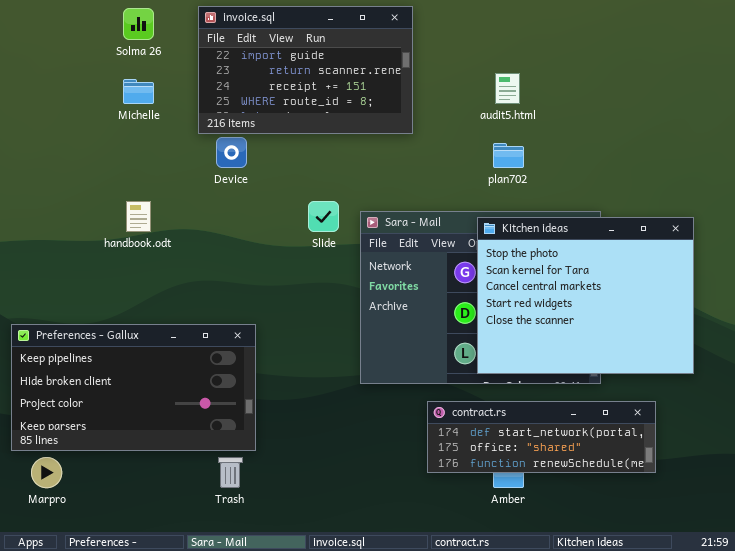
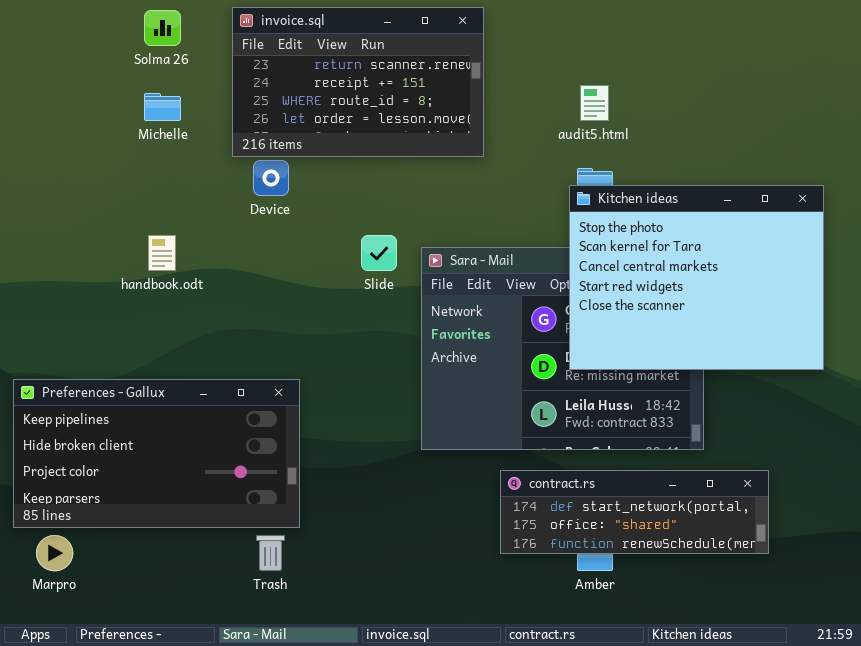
invoice.sql: [198,6,413,134] -> [232,7,484,157], scrolled down 1 row
Kitchen ideas: [477,217,694,374] -> [569,185,824,370], moved

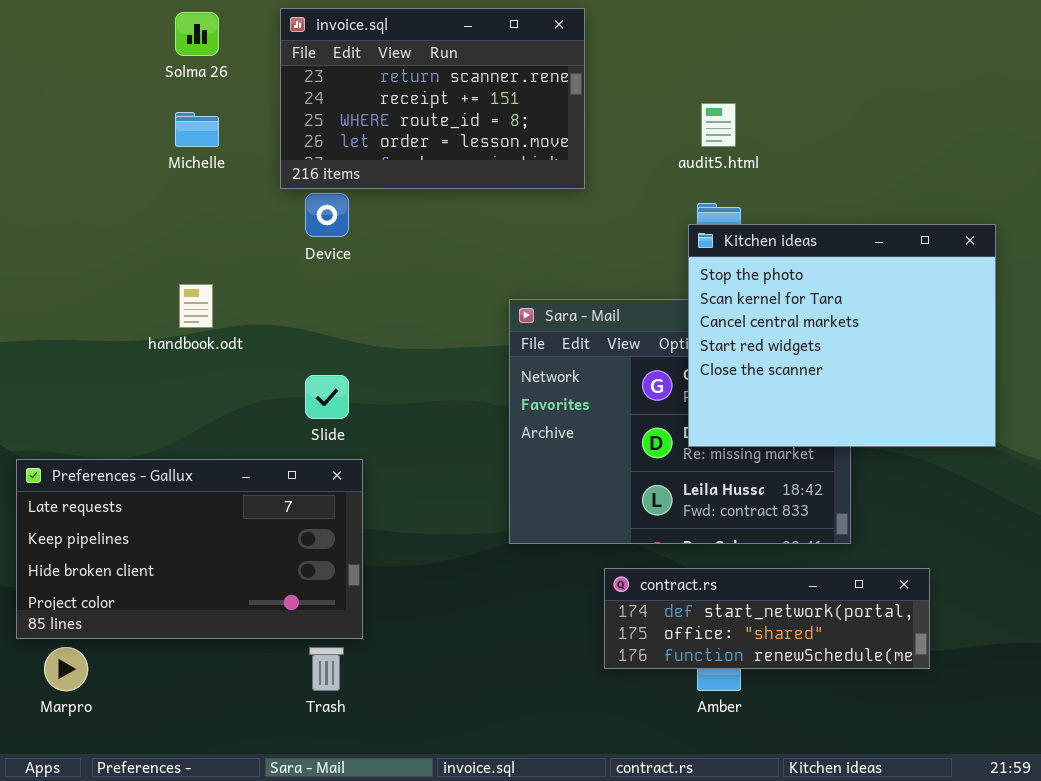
Slide: [361,235,397,271] -> [305,375,349,419], moved
Preferences - Gallux: [13,379,300,528] -> [16,459,363,639], scrolled up 1 row

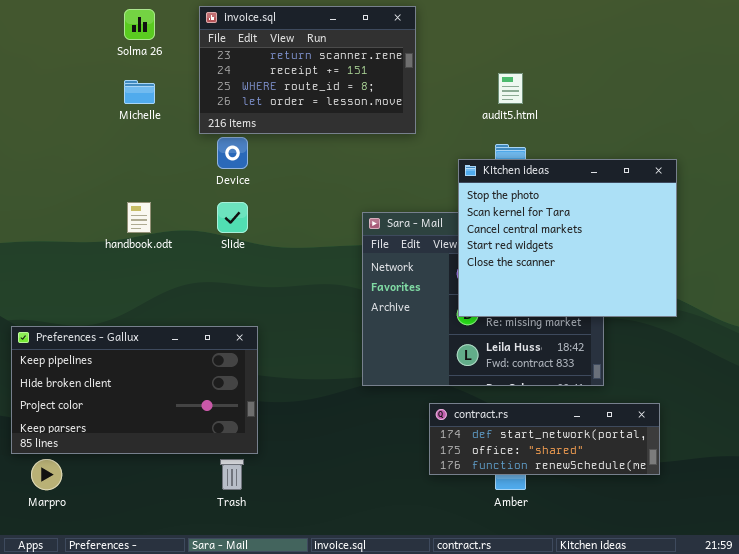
Kitchen ideas: [688,224,996,447] -> [458,159,677,317], moved
Slide: [305,375,349,419] -> [217,202,248,233], moved
Preferences - Gallux: [16,459,363,639] -> [11,326,258,454], scrolled down 1 row

